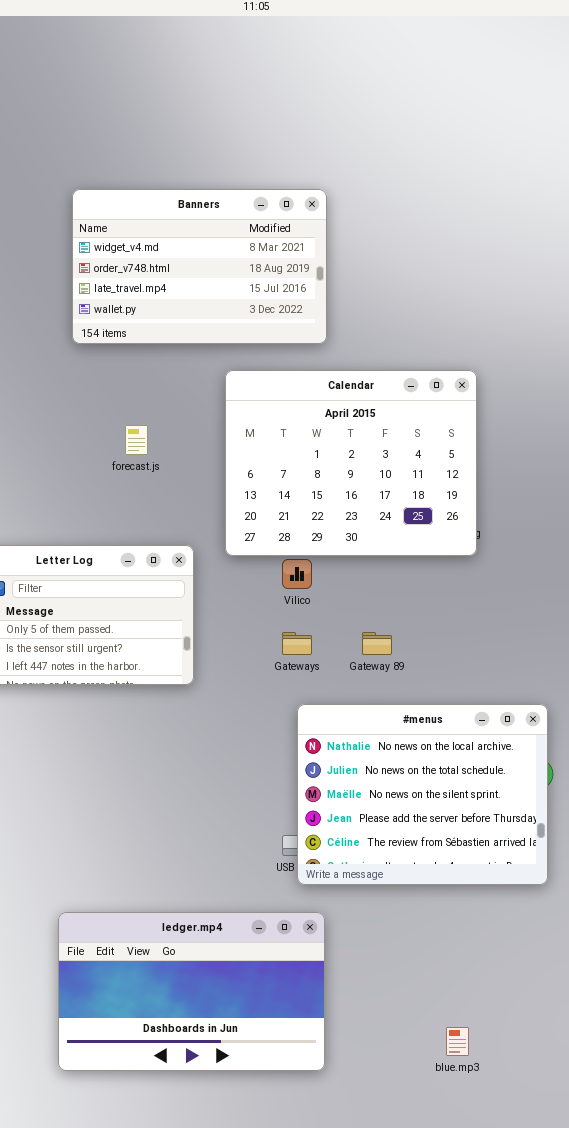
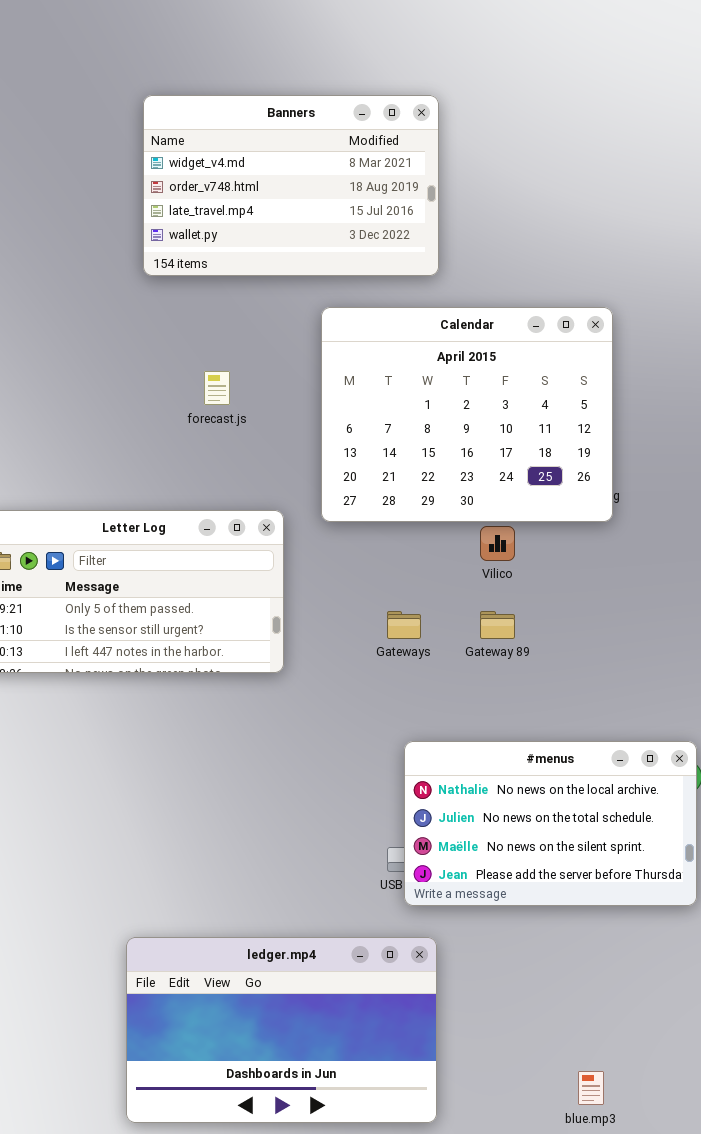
Vilico: [282,559,312,589] -> [480,526,515,561], moved
#menus: [297,704,548,885] -> [404,741,697,906], resized

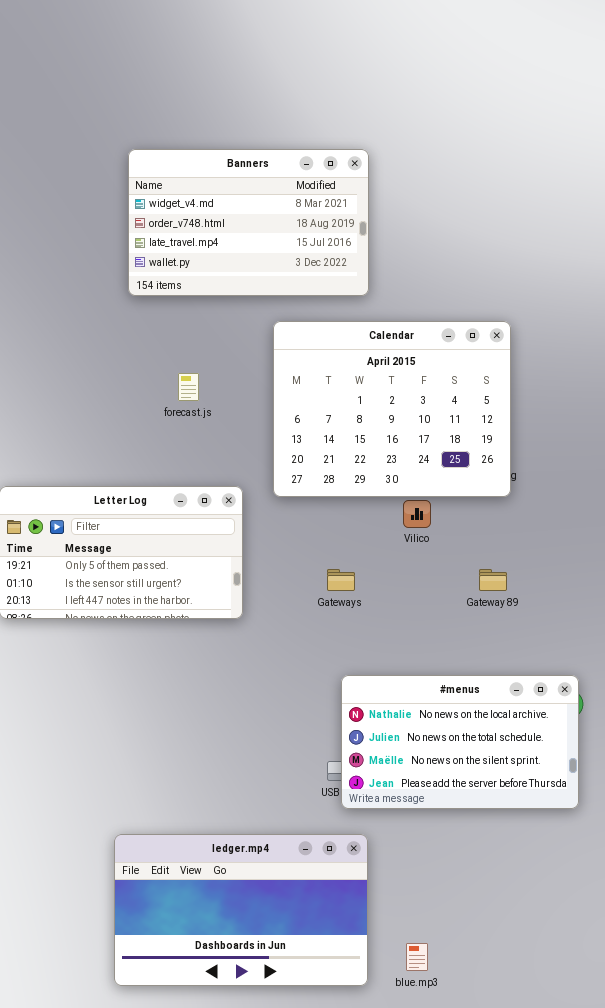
Gateway 89: [480,611,515,639] -> [479,569,507,591], moved
blue.mp3: [578,1071,604,1105] -> [406,943,428,971], moved

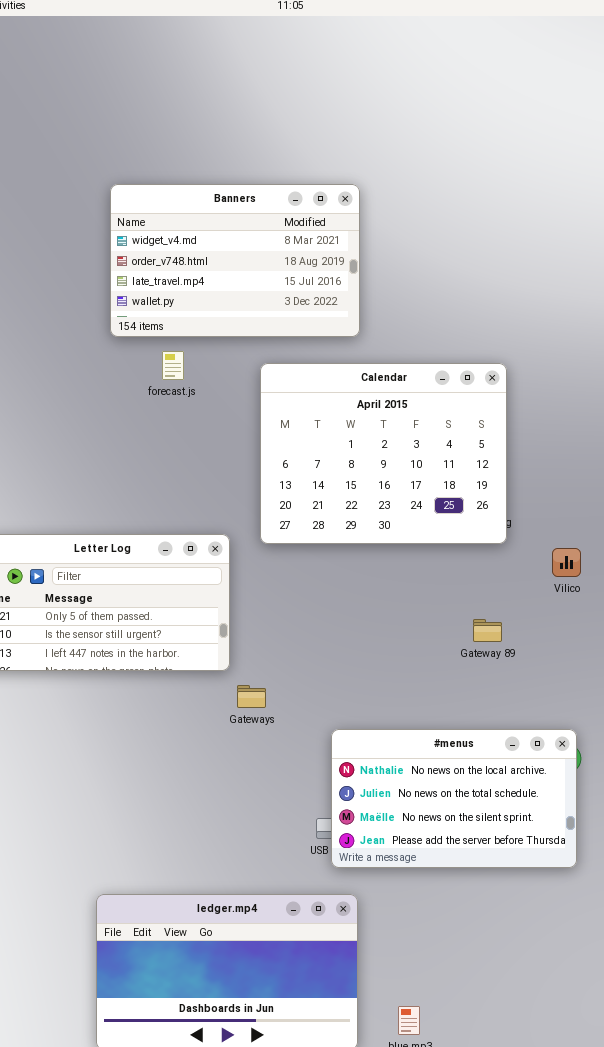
forecast.js: [178,373,199,401] -> [162,351,184,380], moved
Vilico: [403,500,431,528] -> [552,548,581,577], moved
Gateways: [327,569,355,591] -> [237,685,266,708], moved

